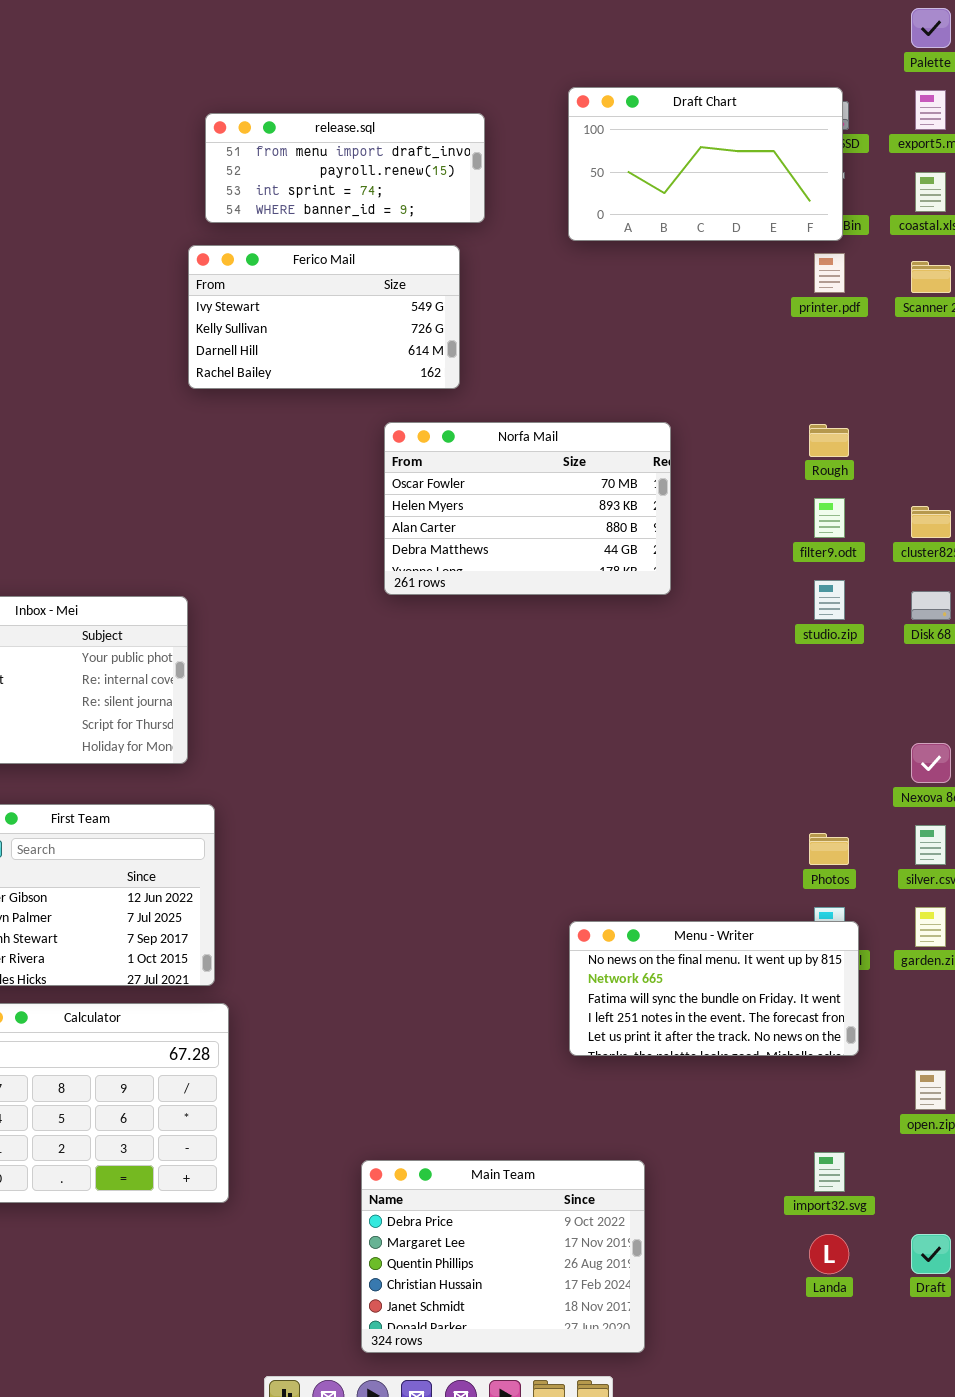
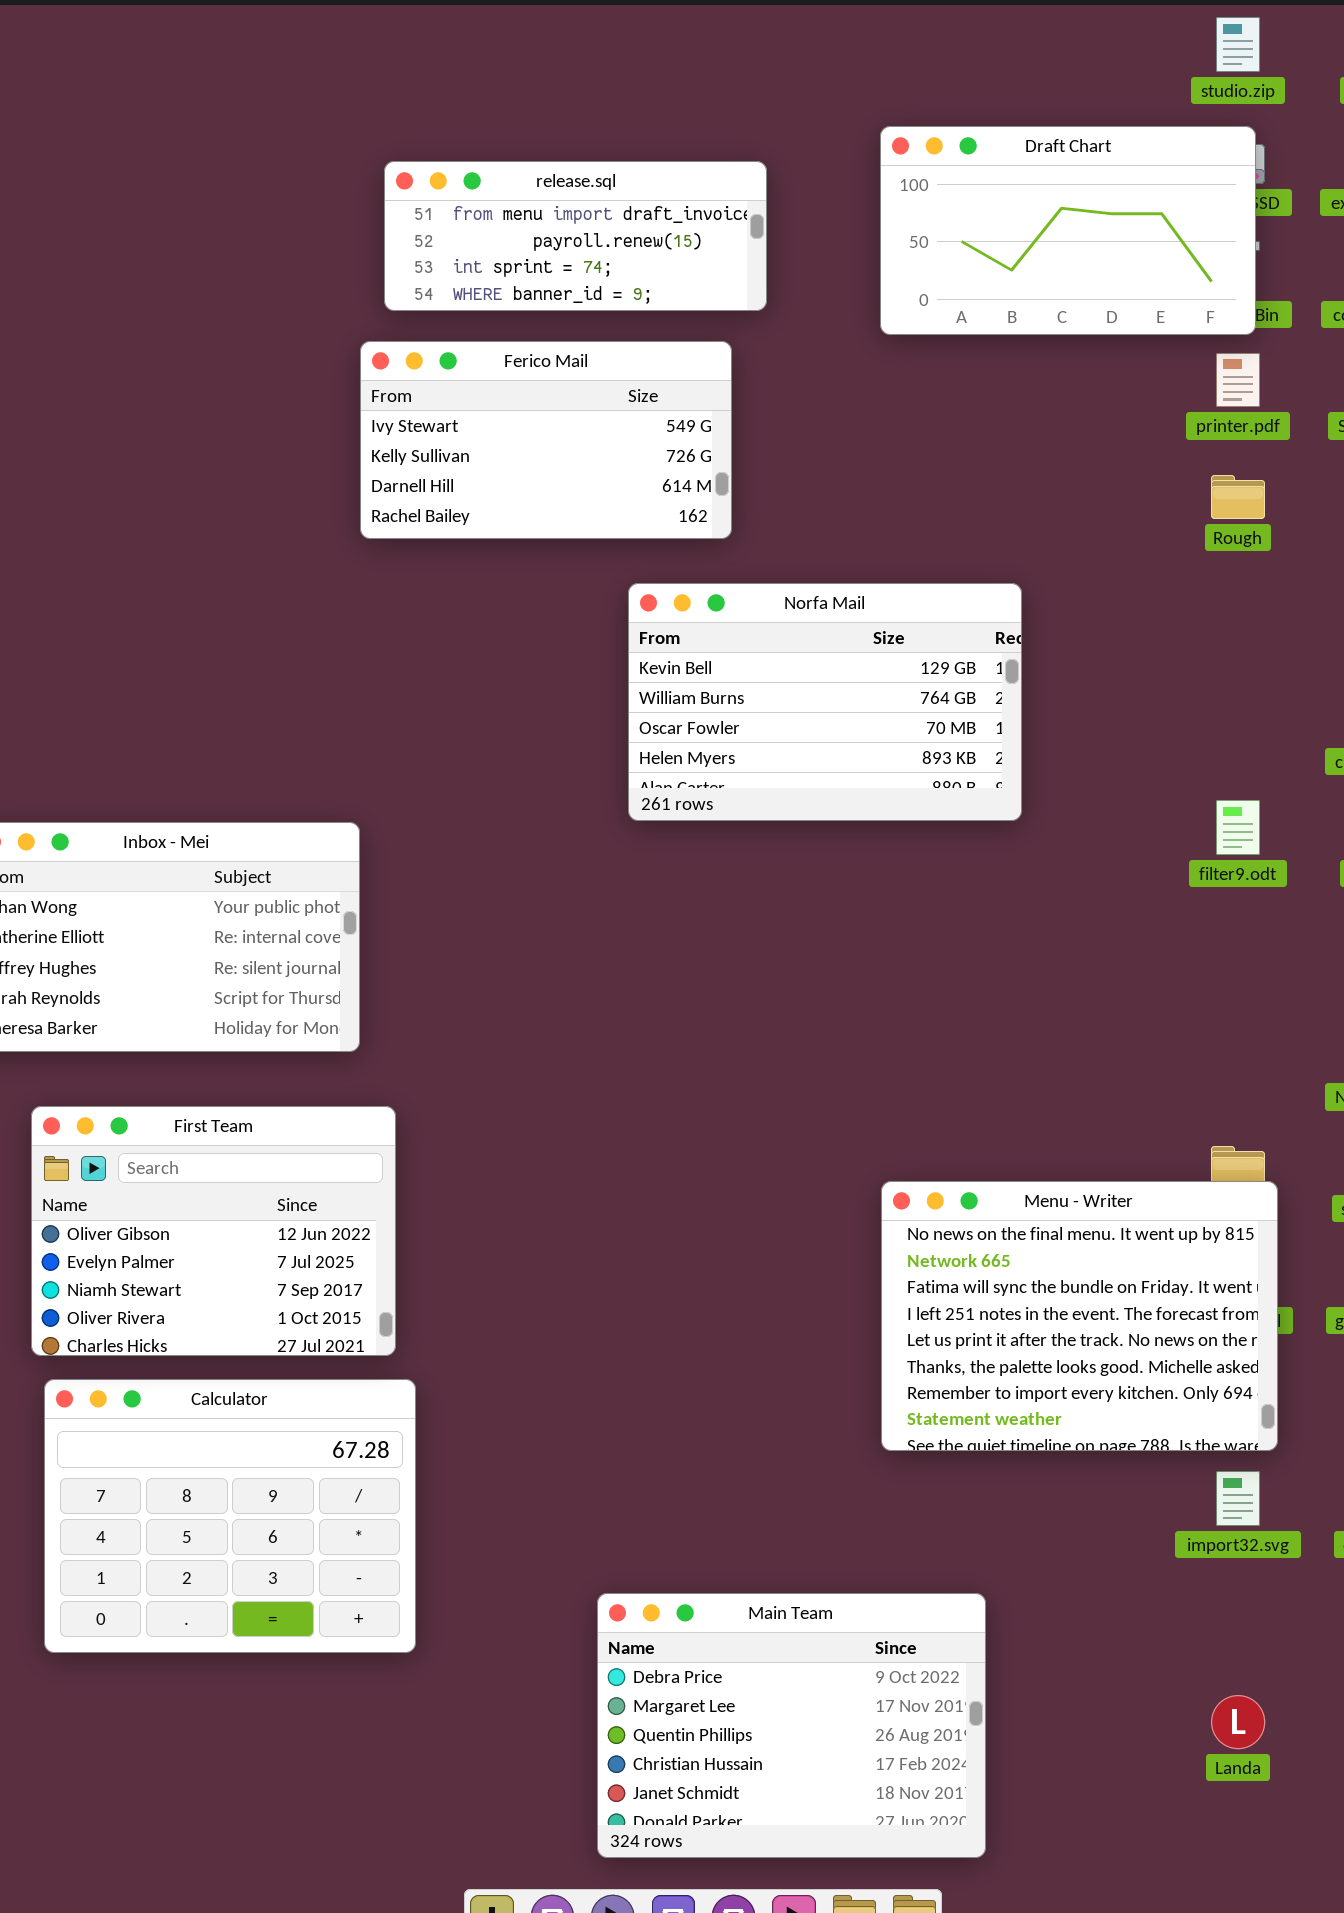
Norfa Mail: [384,422,671,595] -> [628,583,1022,821], scrolled up 2 rows
Rough: [809,424,849,457] -> [1211,475,1265,519], moved
filter9.odt: [814,498,845,538] -> [1216,800,1260,855], moved
studio.zip: [814,580,845,620] -> [1216,17,1260,72], moved
Menu - Writer: [569,921,859,1056] -> [881,1181,1278,1451], resized
import32.svg: [814,1152,845,1192] -> [1216,1471,1260,1526], moved

